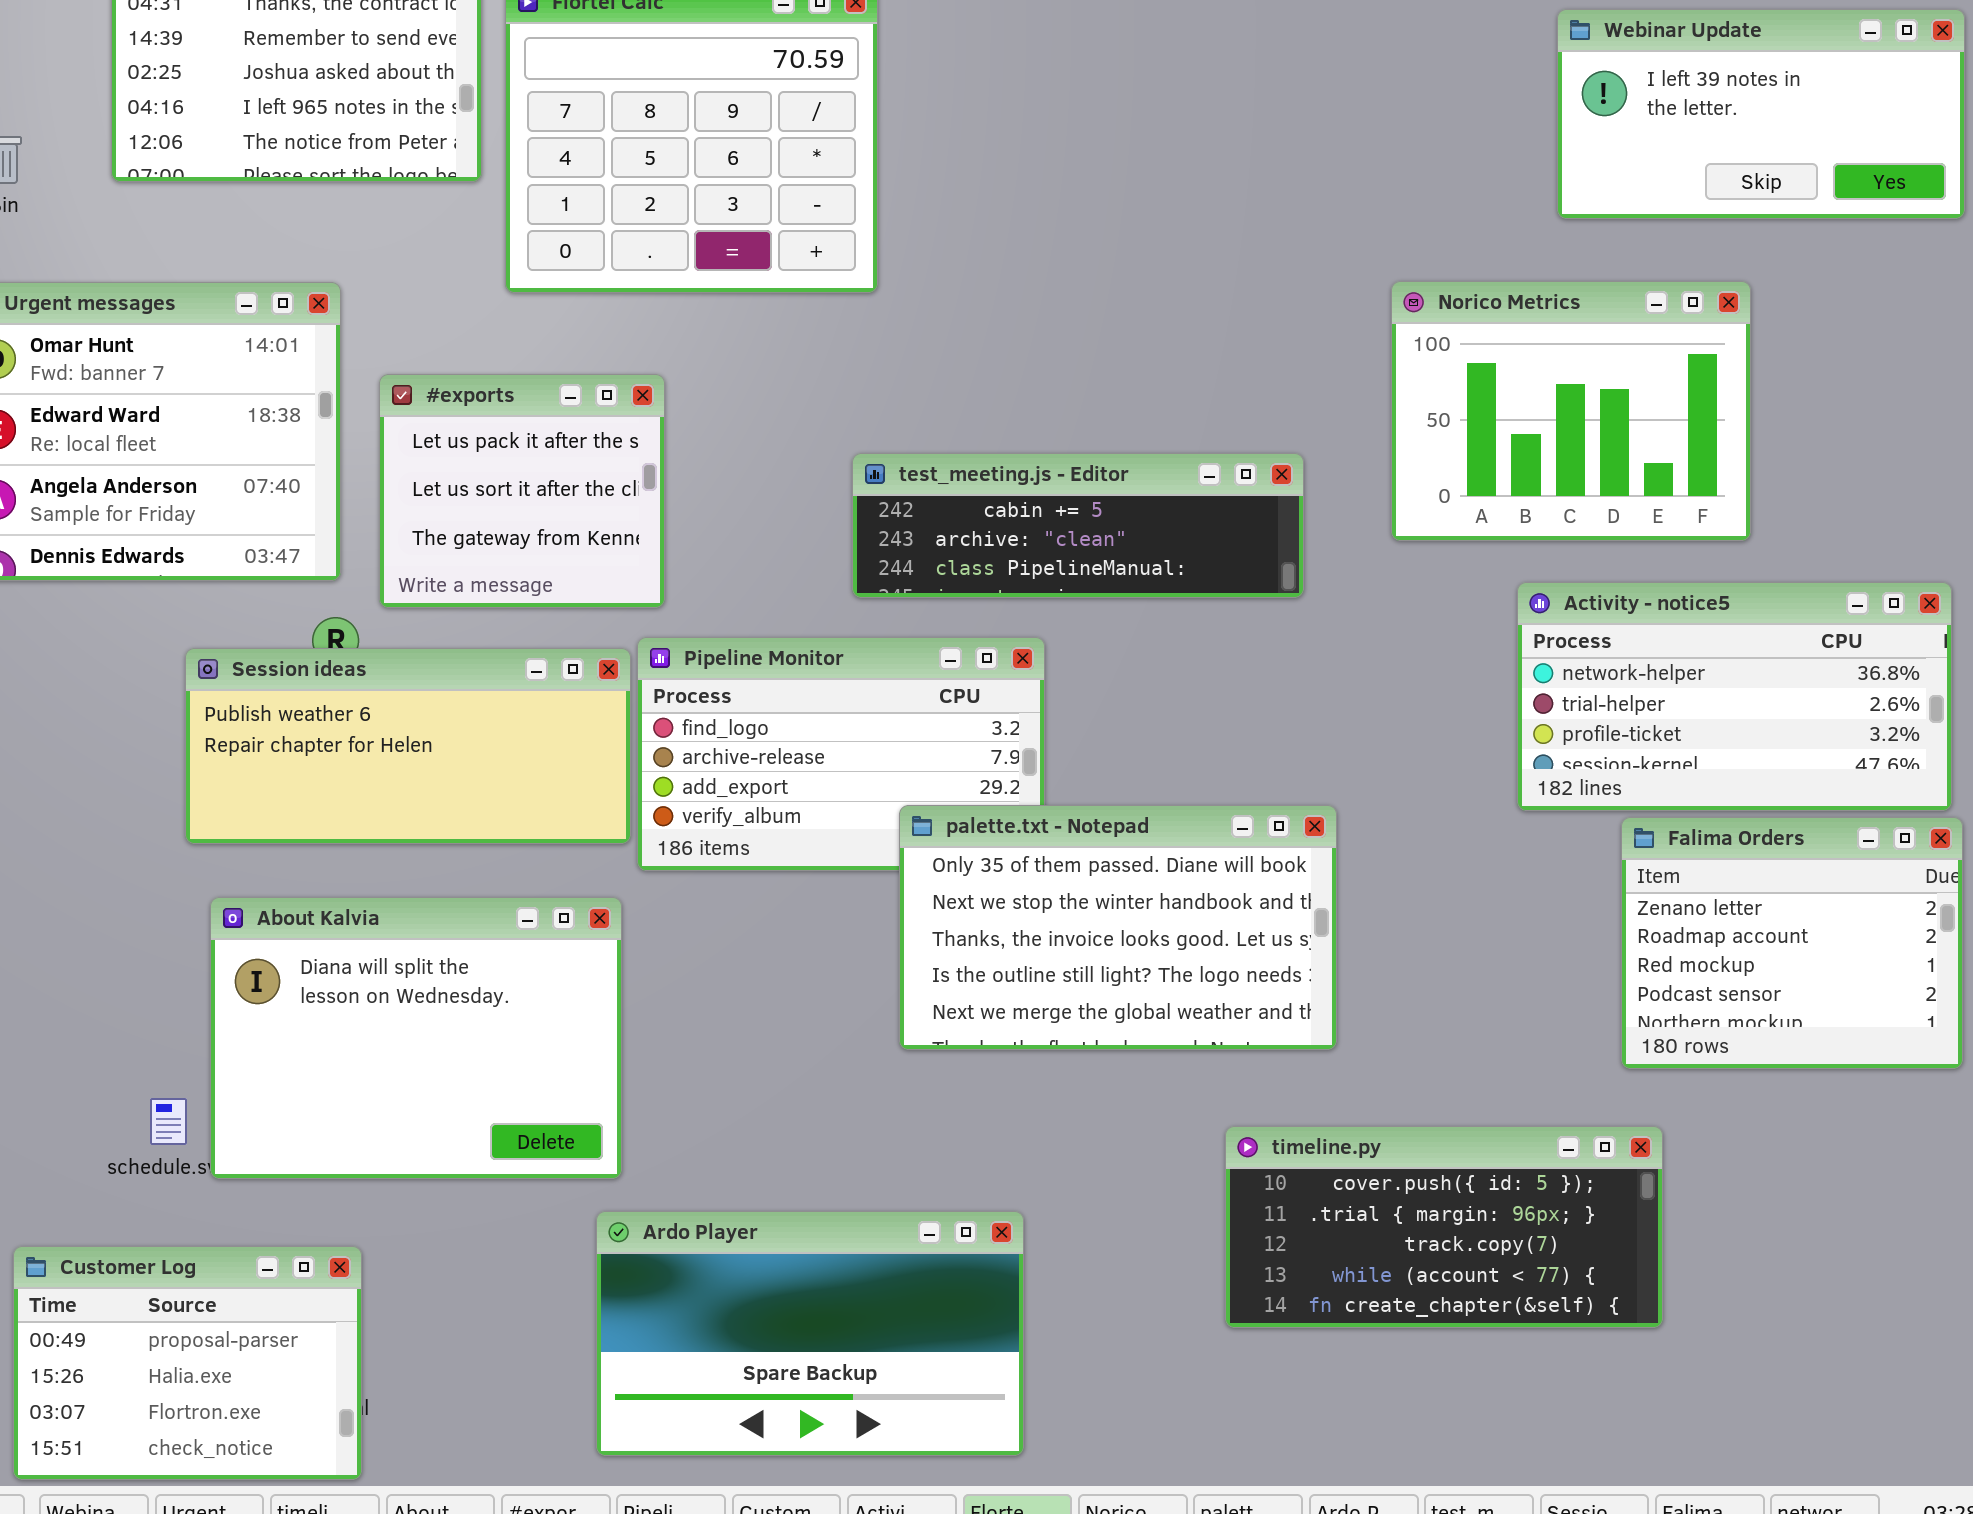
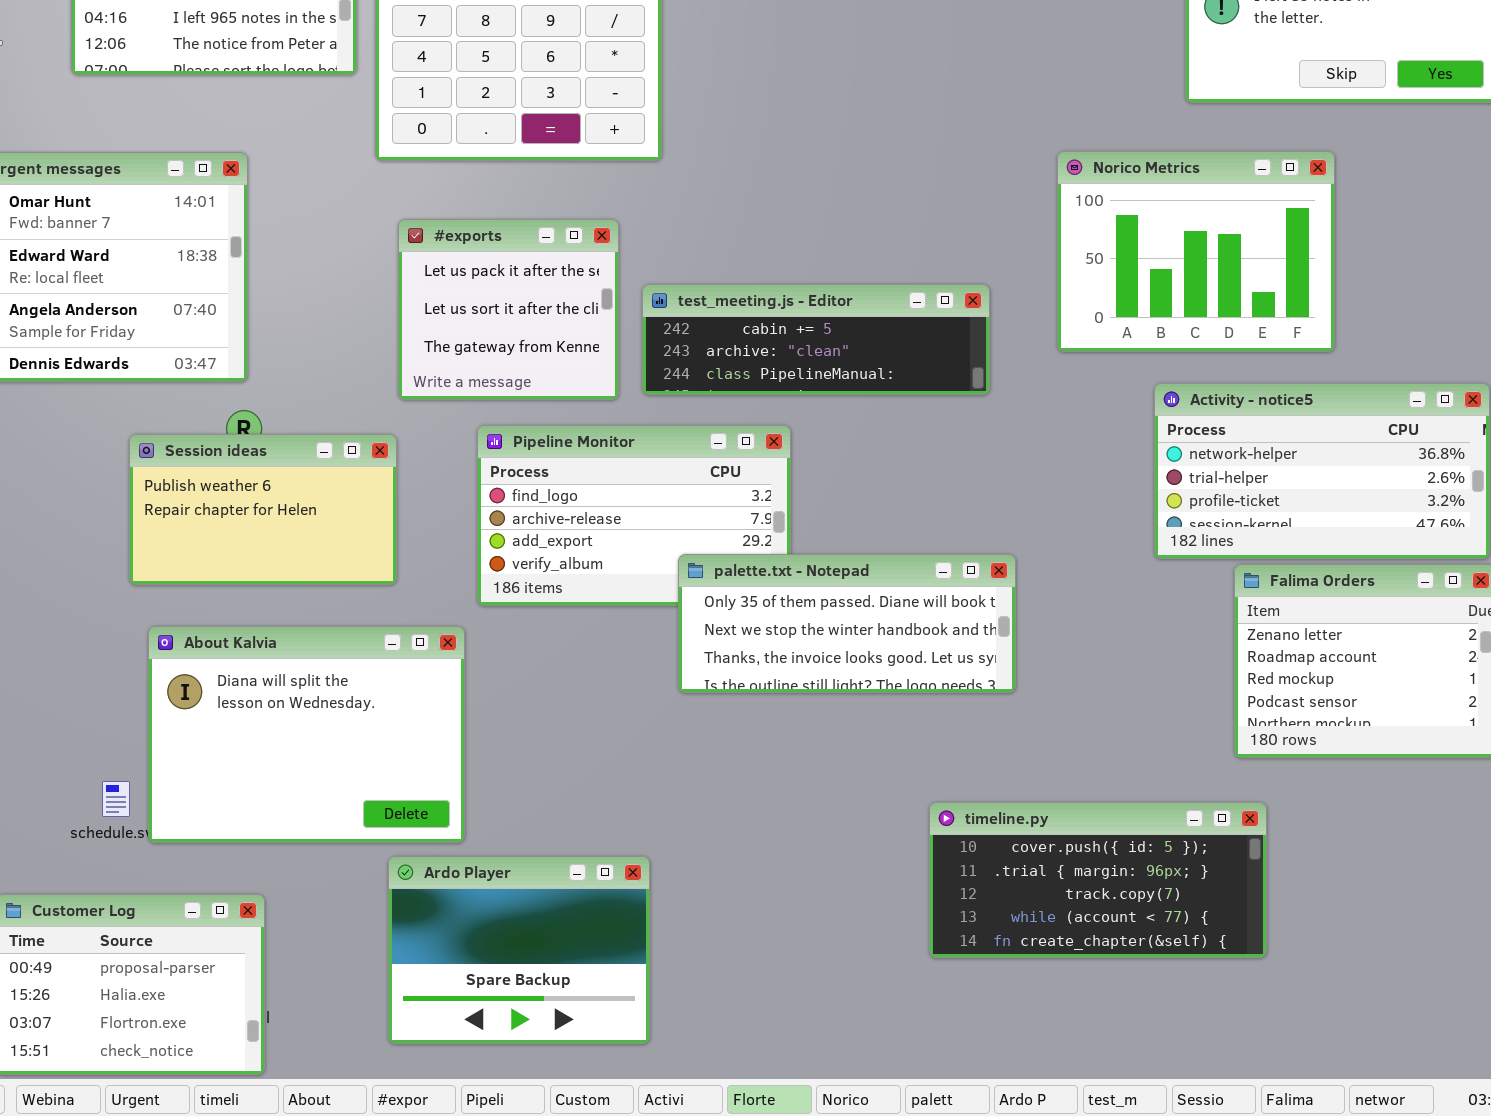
#exports: [379,374,665,608] -> [398,219,619,400], moved
Session ideas: [185,648,631,844] -> [129,434,397,585], resized
palette.txt - Notepad: [899,805,1337,1050] -> [678,554,1016,693], resized
Ardo Player: [596,1211,1024,1456] -> [388,856,650,1044], moved, resized

